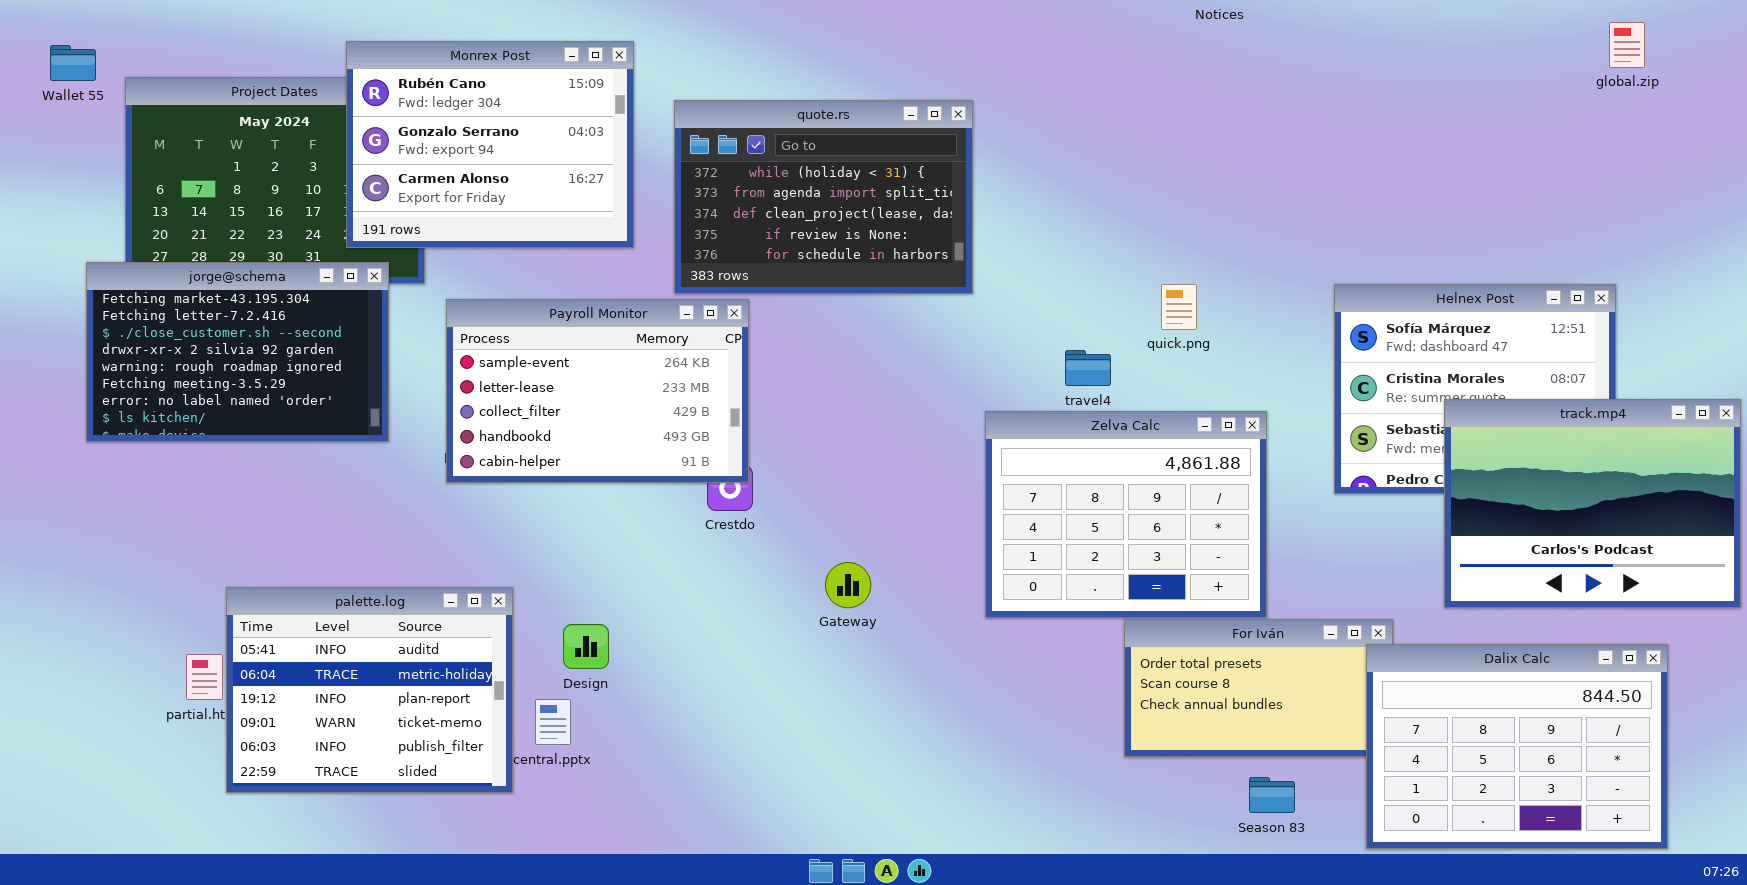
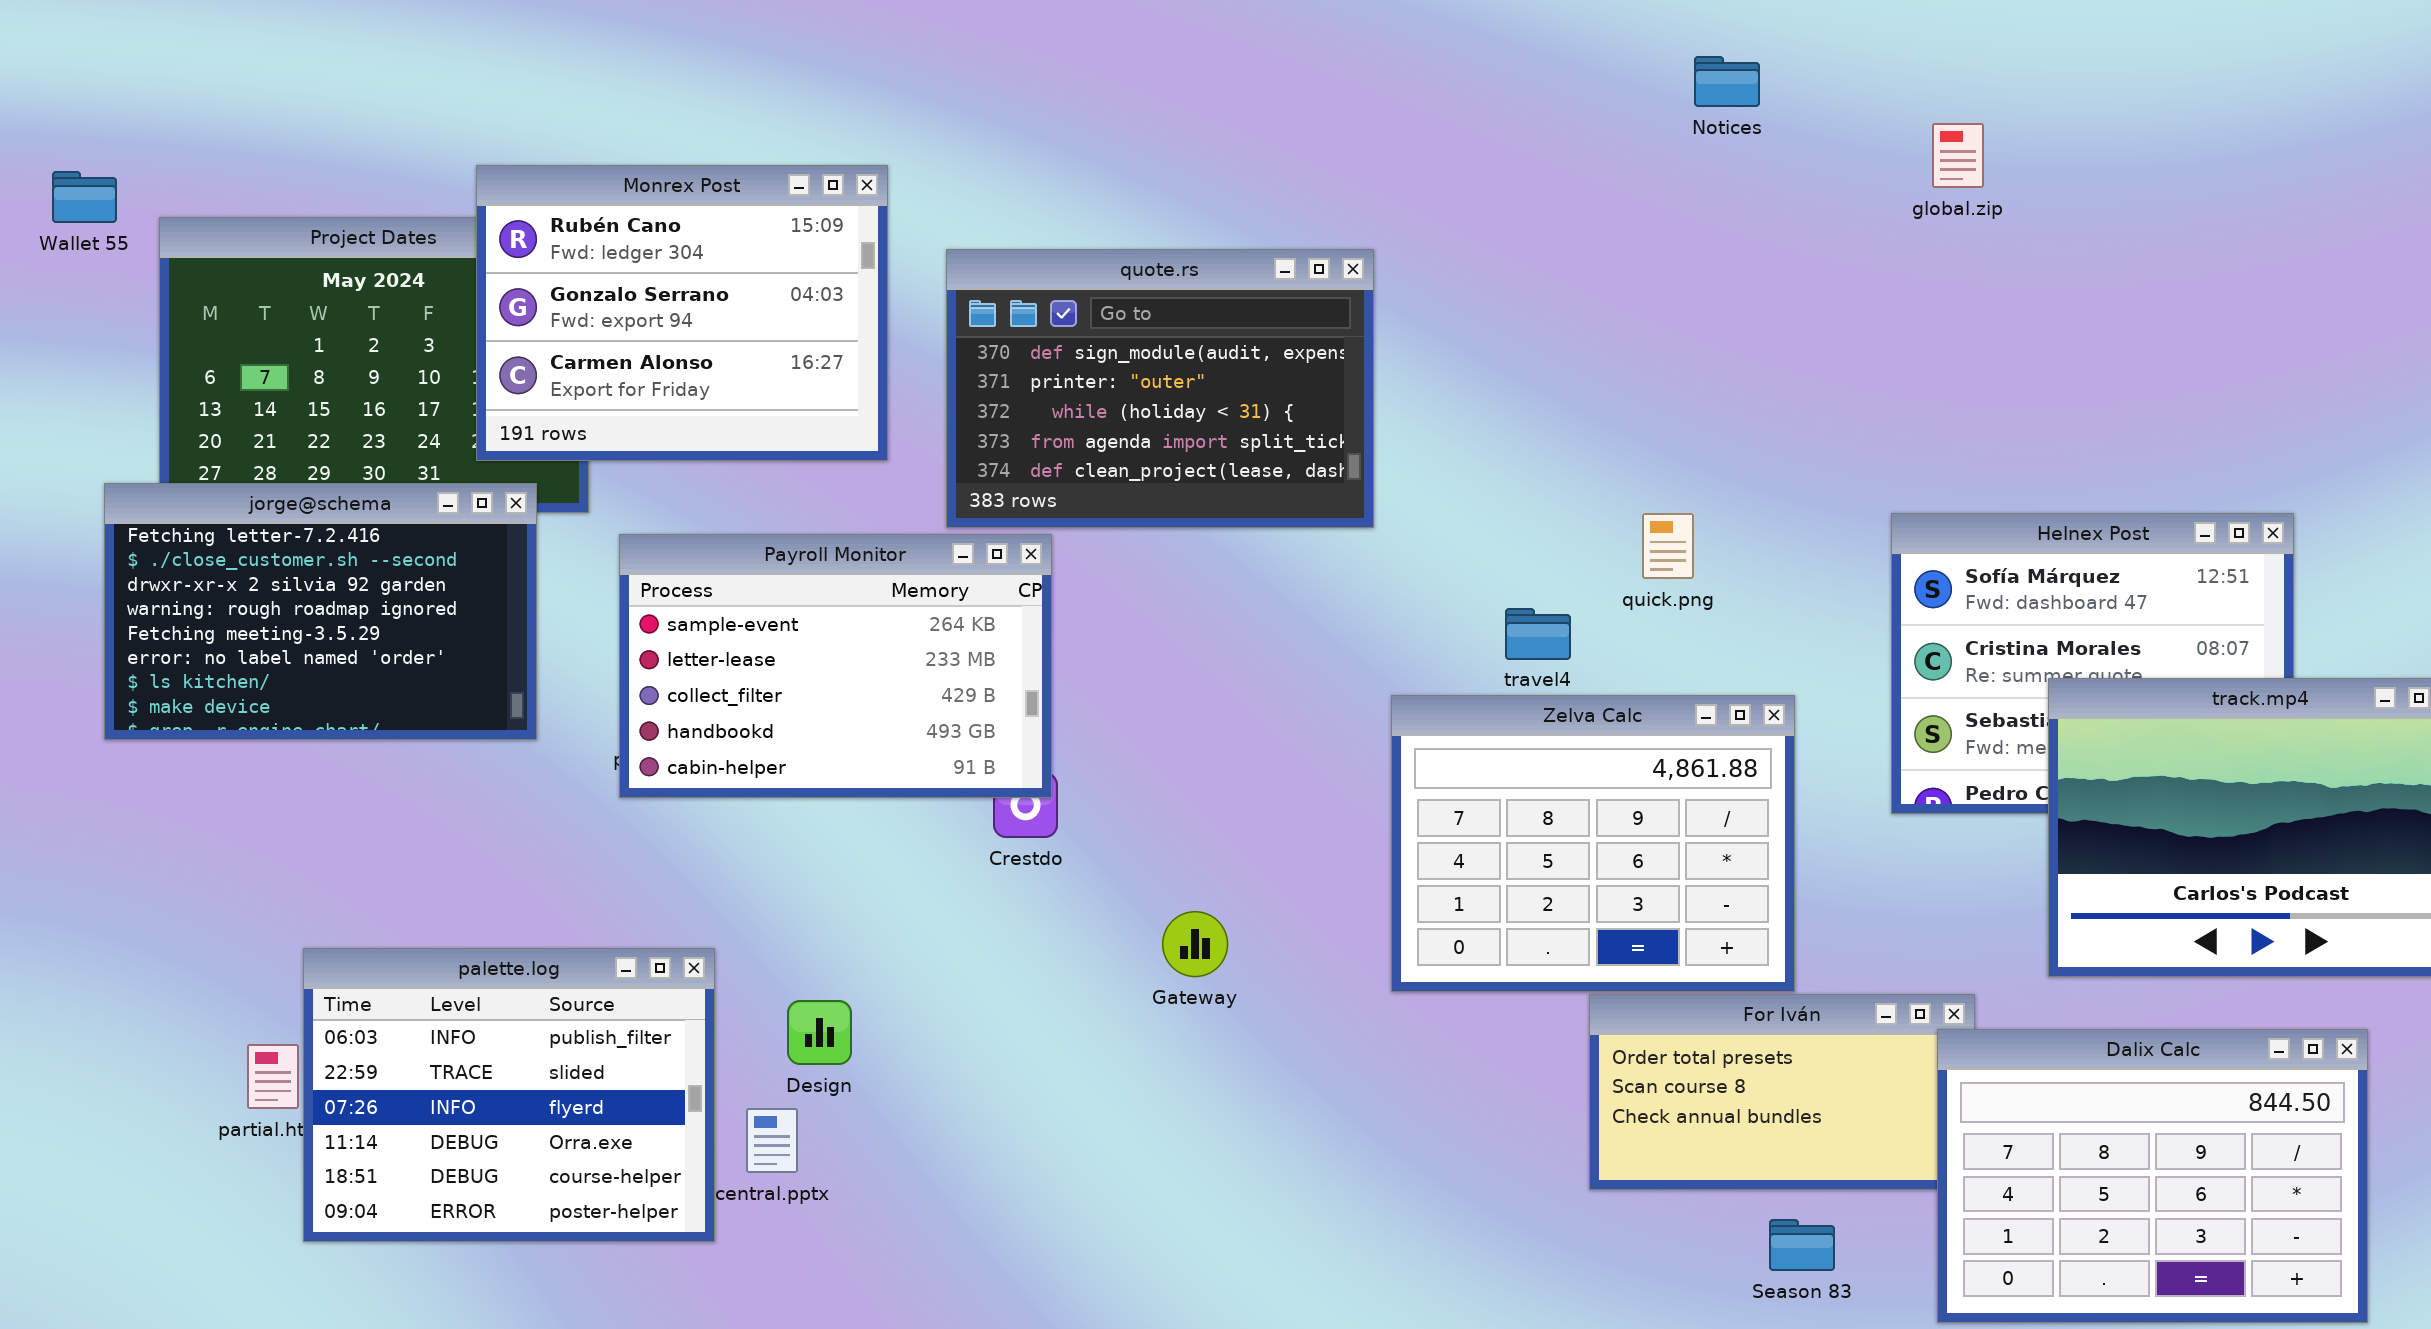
global.zip: [1609,22,1645,68] -> [1932,123,1984,188], moved
quote.rs: [674,100,973,294] -> [946,249,1374,528], scrolled up 2 rows
jorge@schema: [86,262,389,442] -> [104,483,537,740], scrolled down 1 row
palette.log: [226,587,513,793] -> [303,948,715,1242], scrolled down 4 rows

